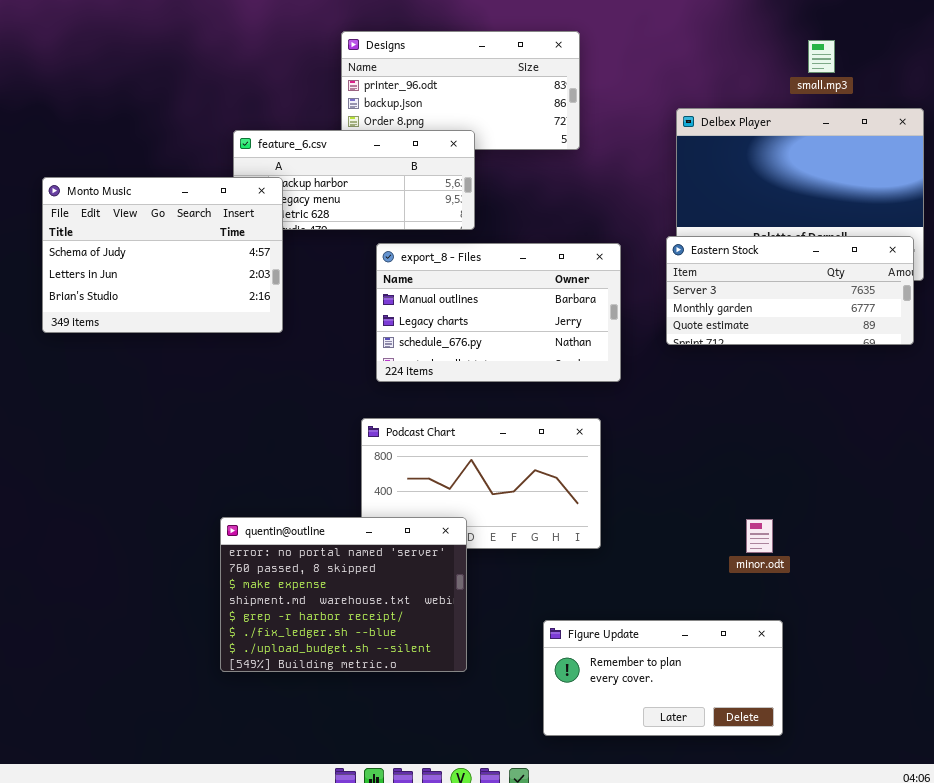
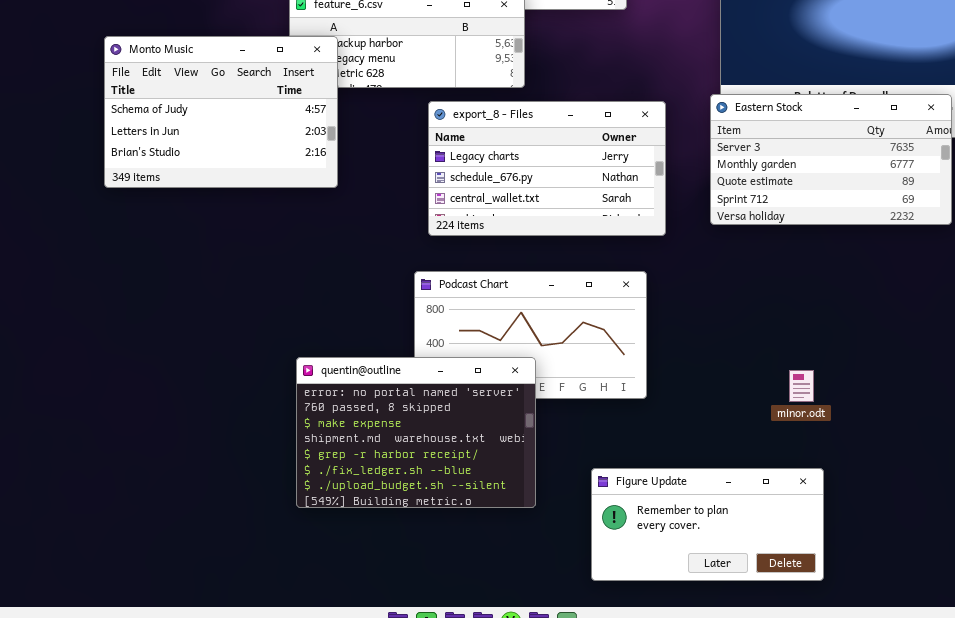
Eastern Stock: [666,236,914,345] -> [710,94,952,225], resized
export_8 - Files: [376,243,621,382] -> [428,101,666,236], scrolled down 1 row
quentin@outline: [220,517,467,672] -> [296,357,536,508], moved

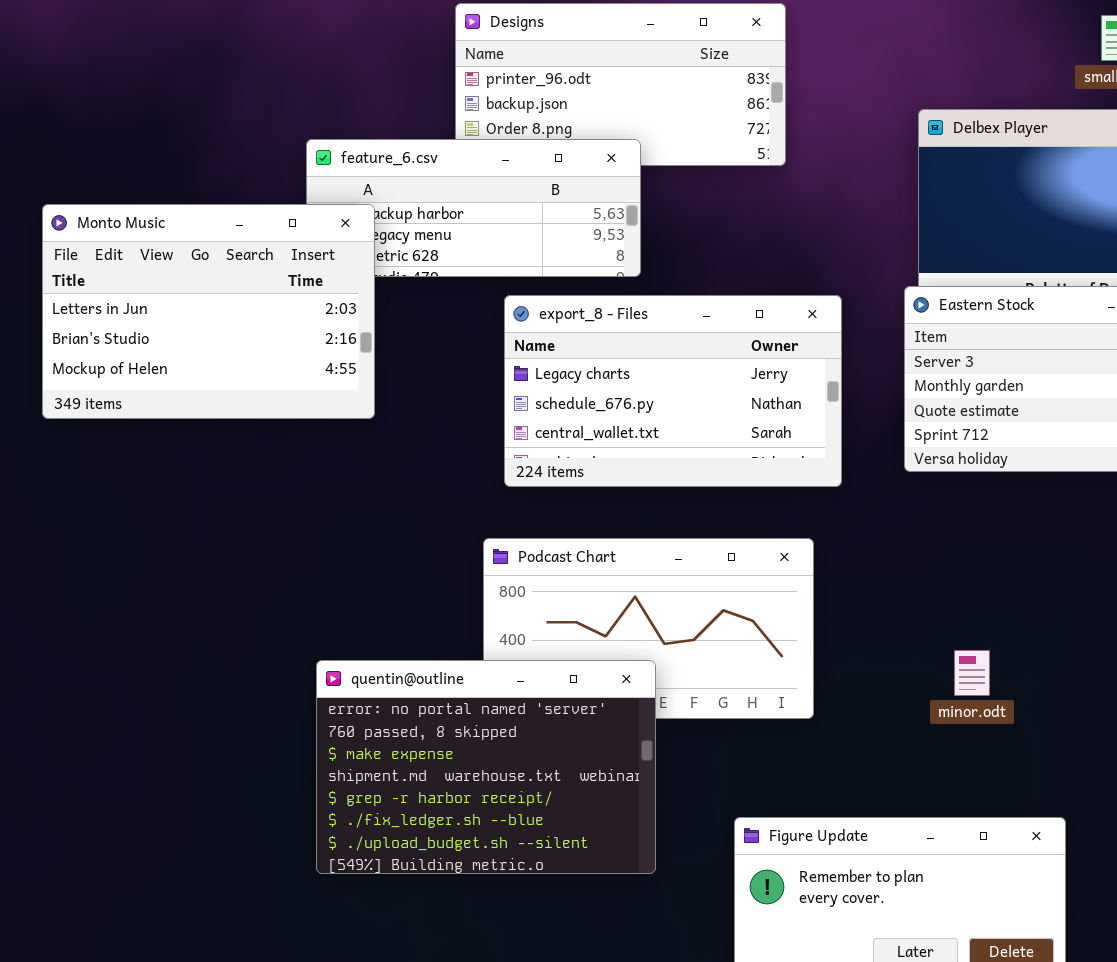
Monto Music: [104,36,338,188] -> [42,204,375,419], scrolled down 1 row
minor.odt: [789,370,814,402] -> [954,650,990,696], moved

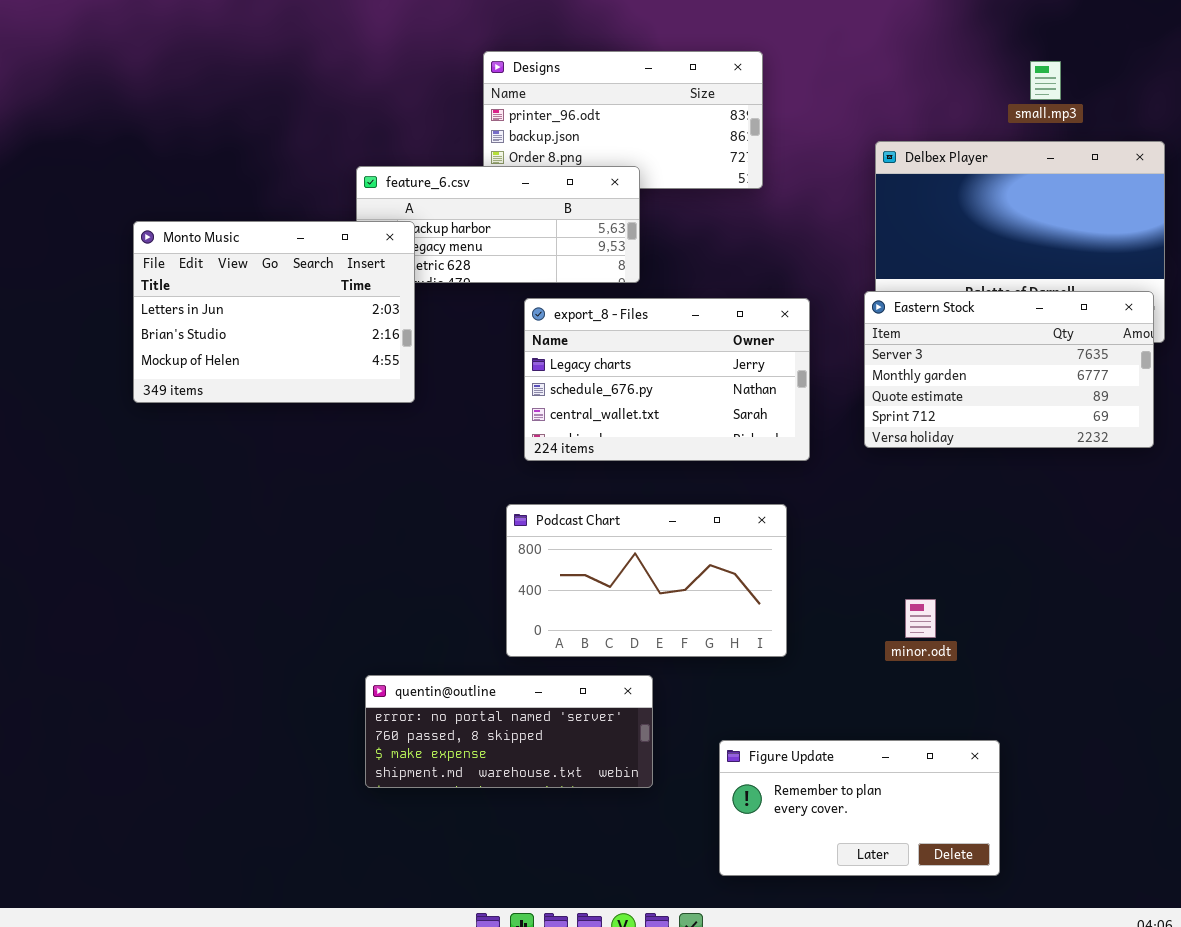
quentin@outline: [316,660,656,874] -> [365,675,653,788], resized

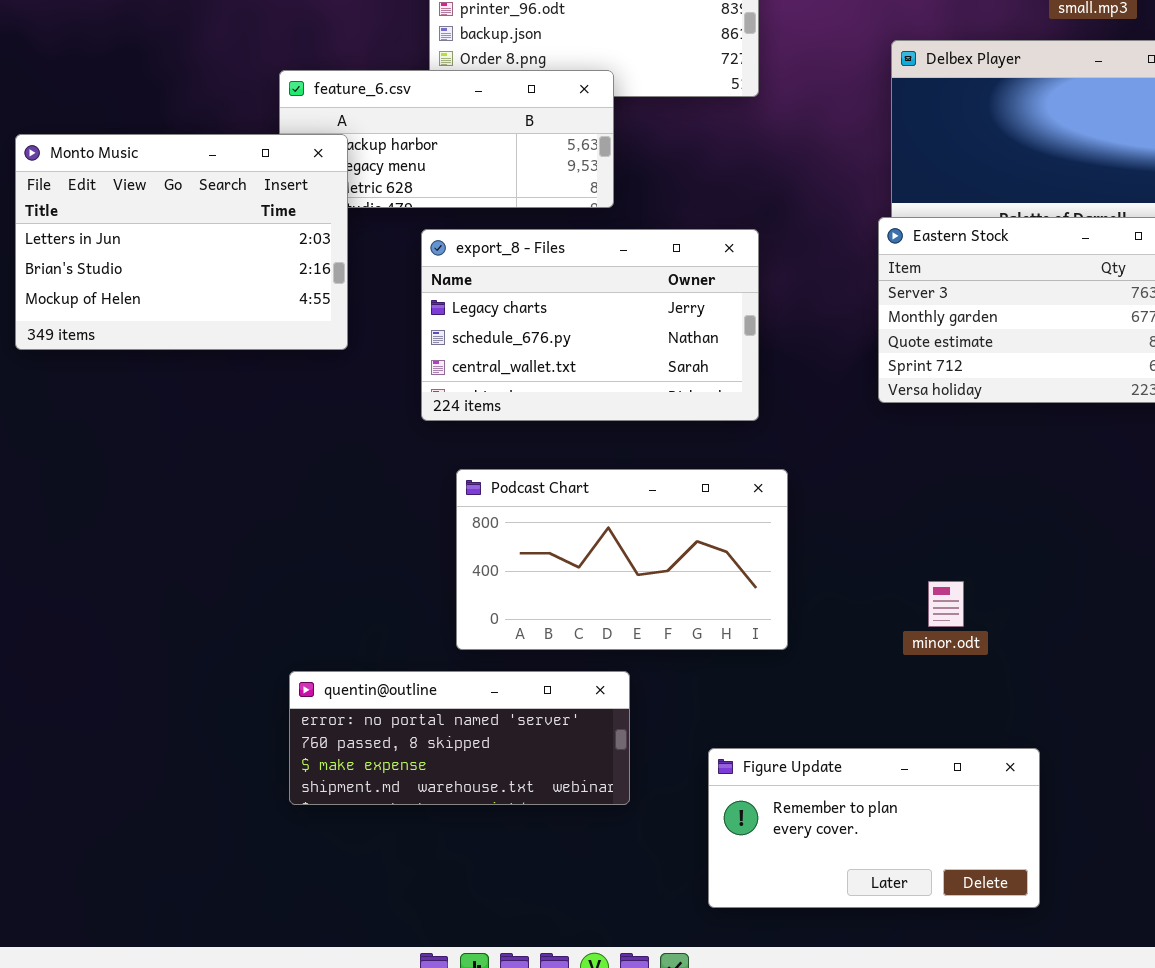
export_8 - Files: [524,298,810,461] -> [421,229,759,421], moved

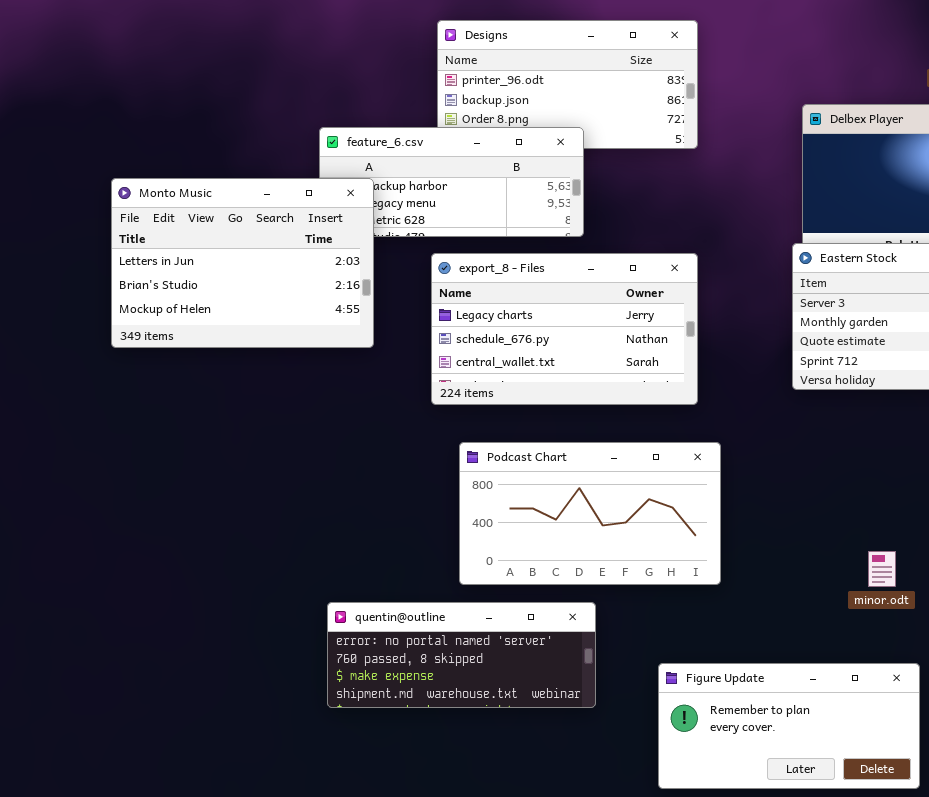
minor.odt: [928,581,964,627] -> [868,551,896,587], moved

